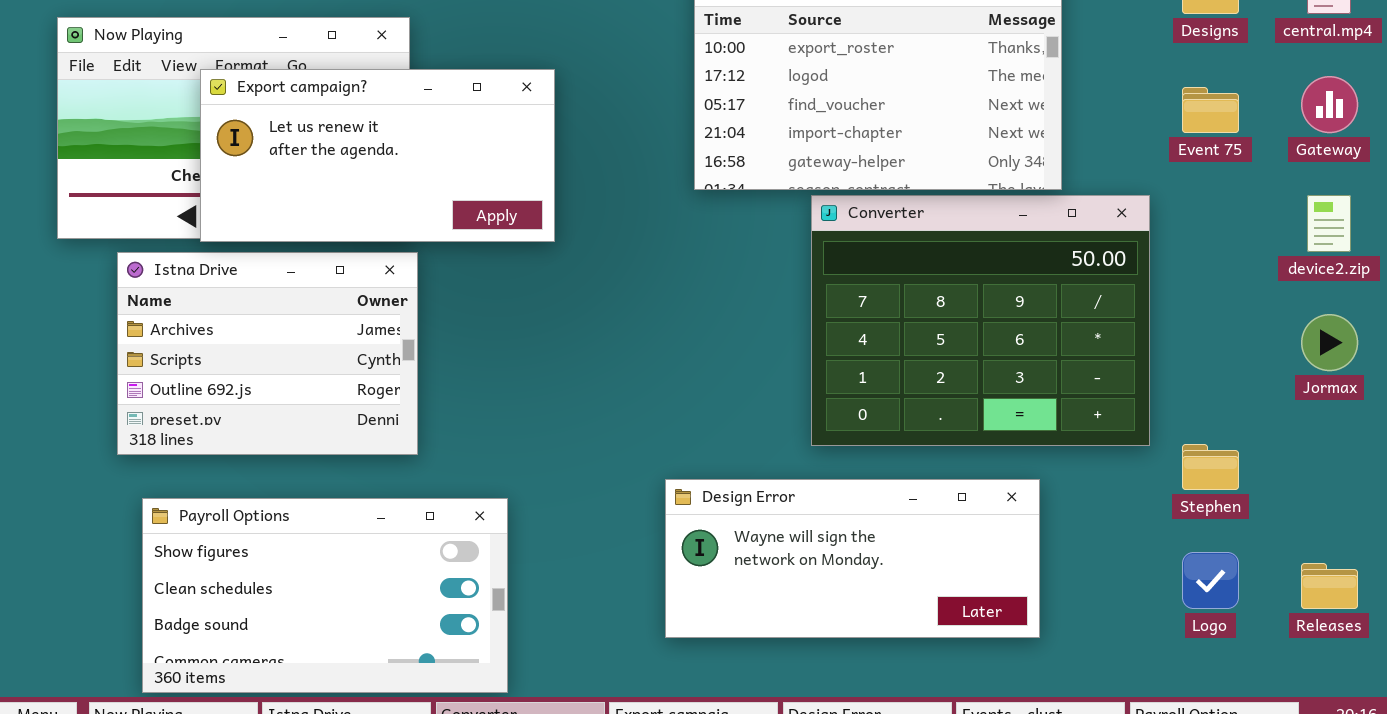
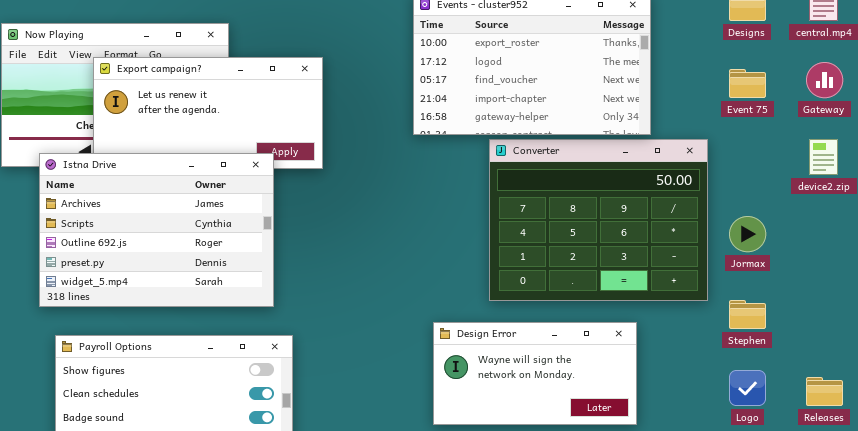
Istna Drive: [117,252,418,455] -> [39,153,274,307], resized
Jormax: [1301,314,1358,371] -> [729,216,766,252], moved
Design Error: [665,479,1040,638] -> [433,322,637,425], resized

